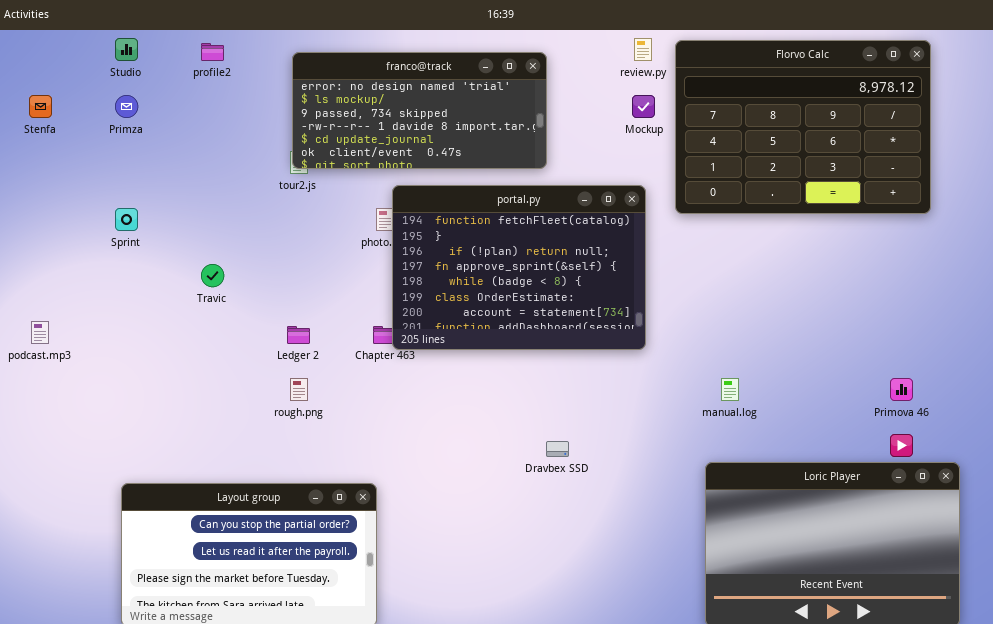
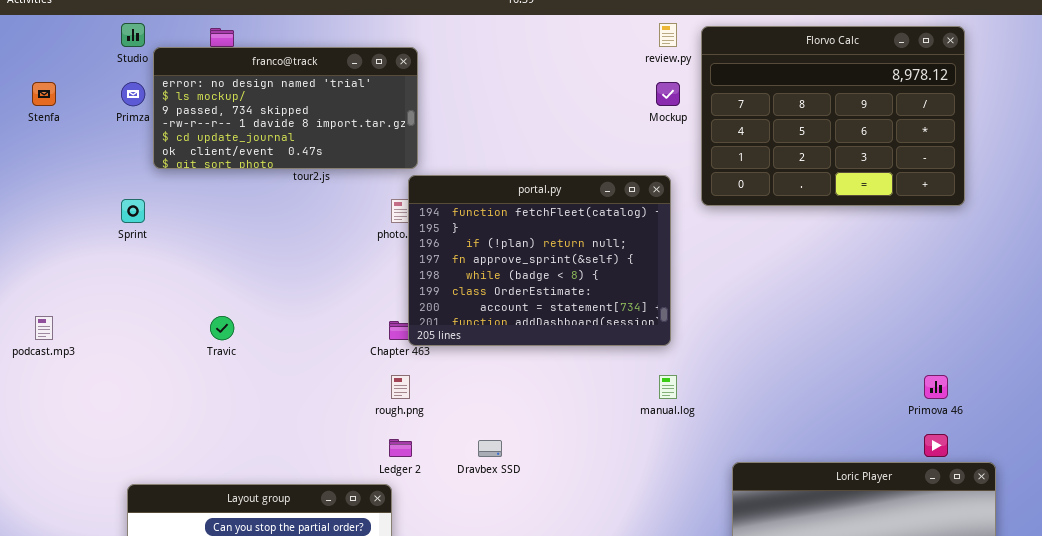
franco@track: [292,52,547,169] -> [153,47,418,169], moved
Travic: [201,264,224,287] -> [210,316,234,340], moved
Ledger 2: [287,326,310,344] -> [389,439,412,457], moved
rough.png: [290,378,308,401] -> [391,375,410,399], moved
manual.log: [721,378,739,401] -> [659,375,677,399], moved
Dravbex SSD: [546,441,569,457] -> [478,440,502,457], moved

